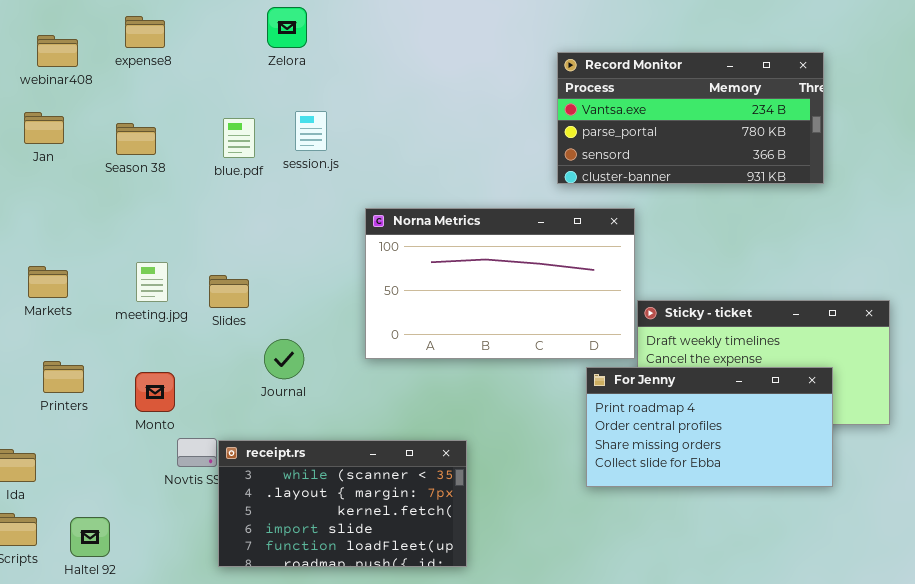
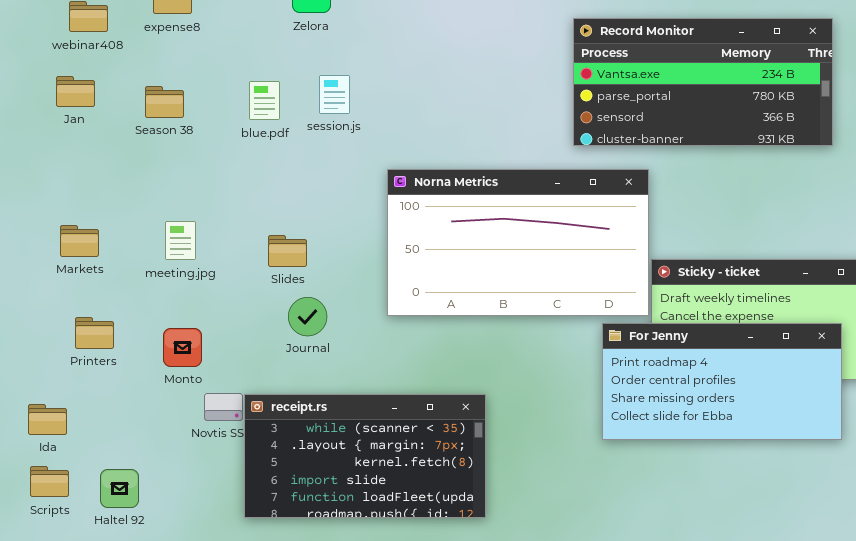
Slides: [209,275,249,308] -> [268,235,307,267], moved

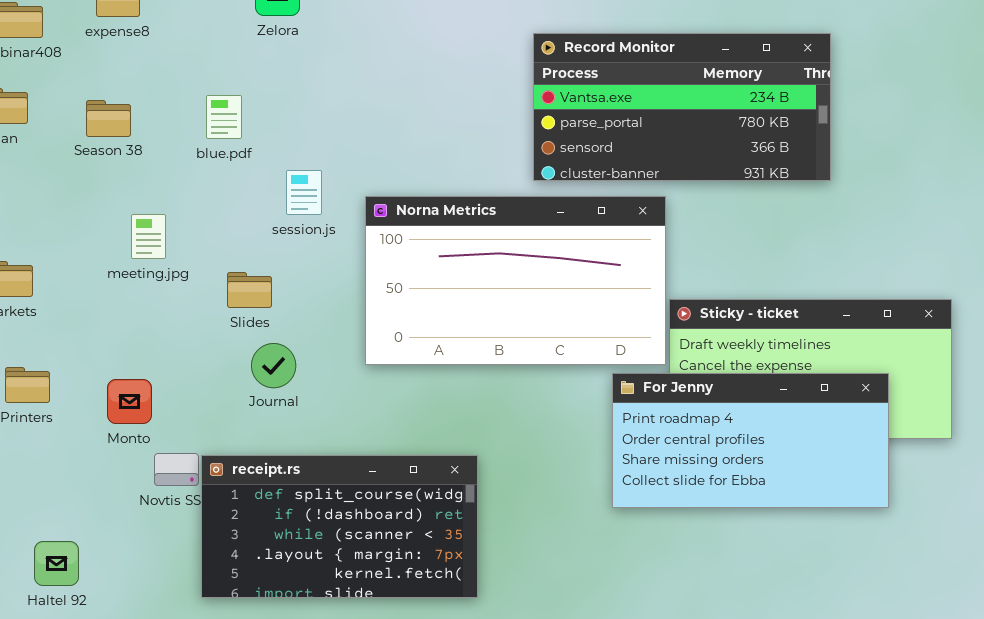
Record Monitor: [573,18,833,146] -> [533,33,831,181], moved
session.js: [319,75,350,114] -> [286,170,322,215], moved
meeting.jpg: [165,221,196,260] -> [131,214,166,259], moved
receipt.rs: [244,394,486,518] -> [201,455,478,598], scrolled up 2 rows

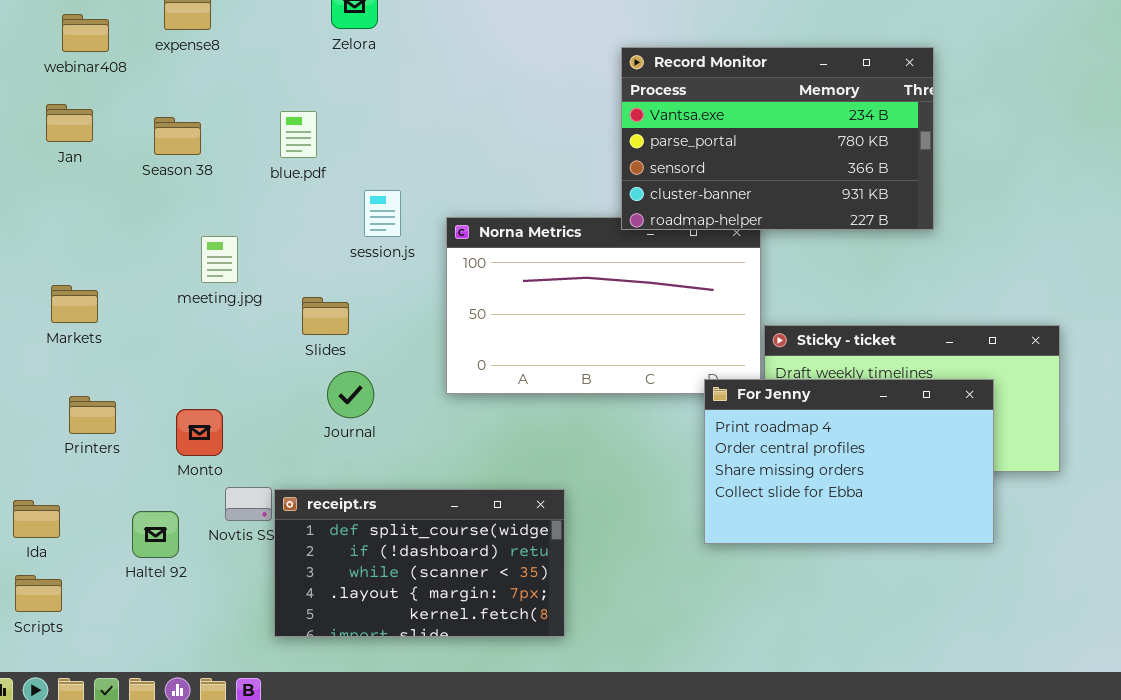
Record Monitor: [533,33,831,181] -> [621,47,934,230], resized
For Jenny: [612,373,889,508] -> [704,379,994,544], resized
Haltel 92: [34,541,79,586] -> [132,511,179,558], moved

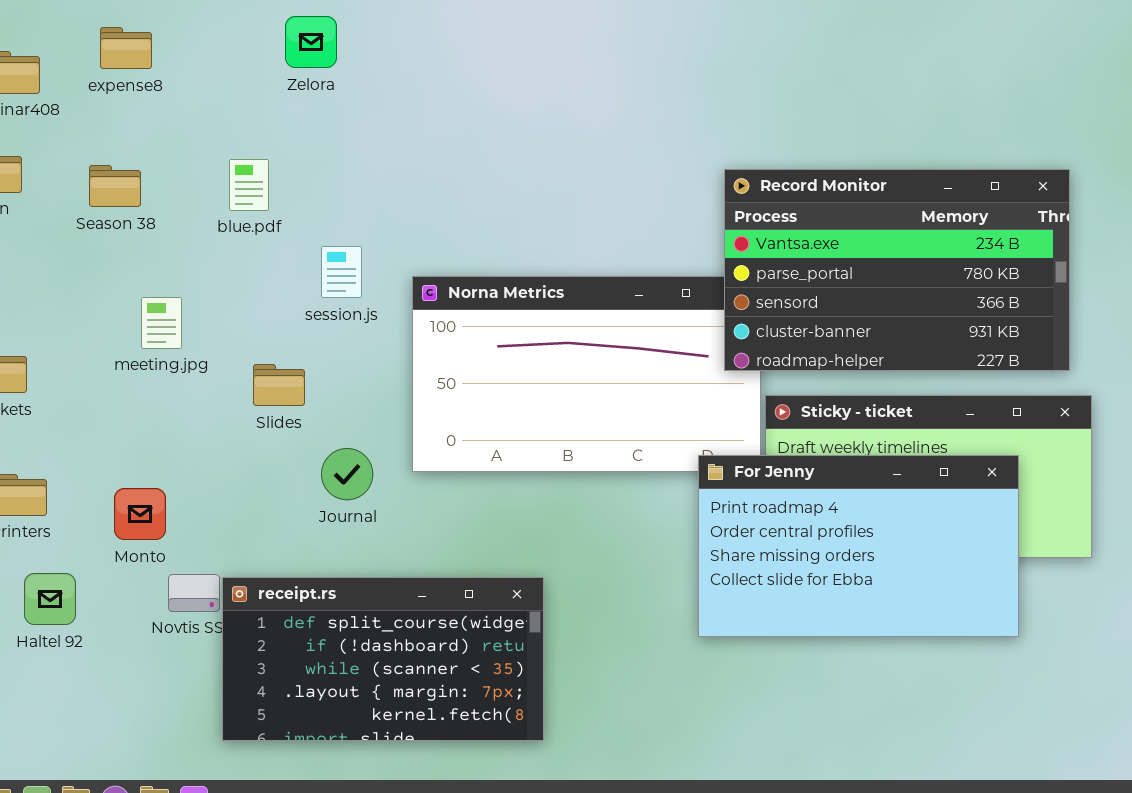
Record Monitor: [621,47,934,230] -> [724,169,1070,371], moved
Journal: [327,371,374,418] -> [321,448,373,500], moved
Haltel 92: [132,511,179,558] -> [24,573,76,625], moved

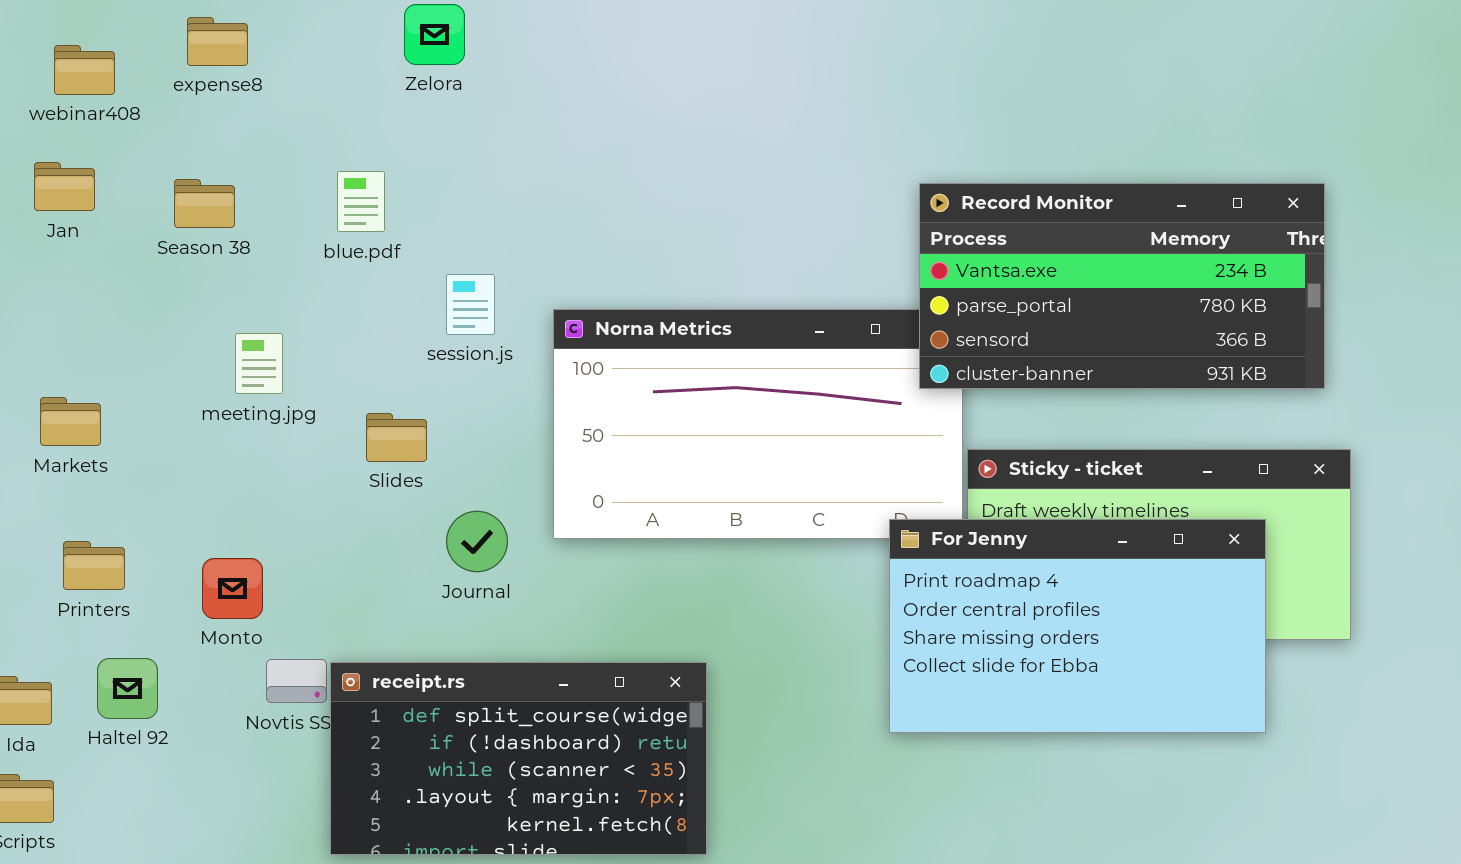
Record Monitor: [724,169,1070,371] -> [919,183,1325,389], resized

